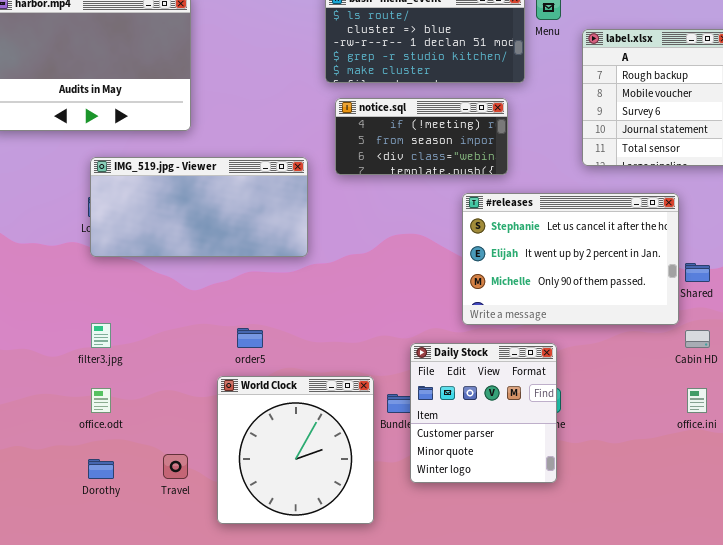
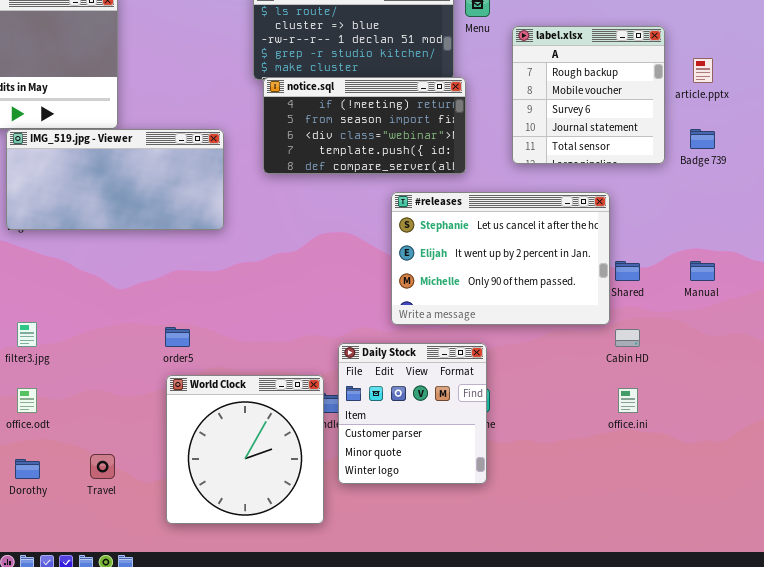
notice.sql: [335,98,508,175] -> [263,77,466,174], resized
IMG_519.jpg - Viewer: [90,157,308,257] -> [6,129,224,230], moved
World Clock: [217,376,374,524] -> [166,375,324,524], moved

